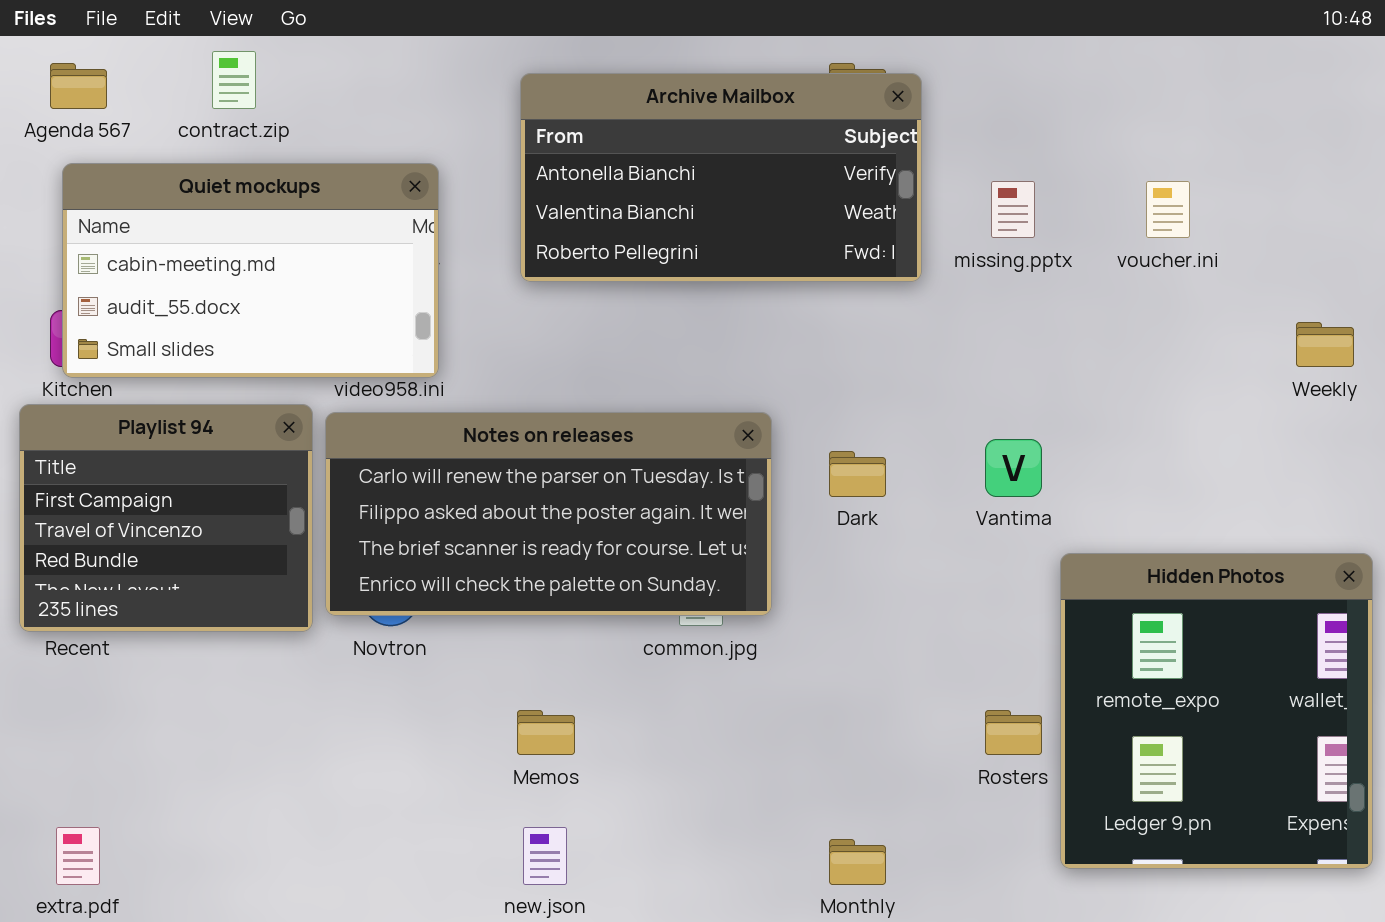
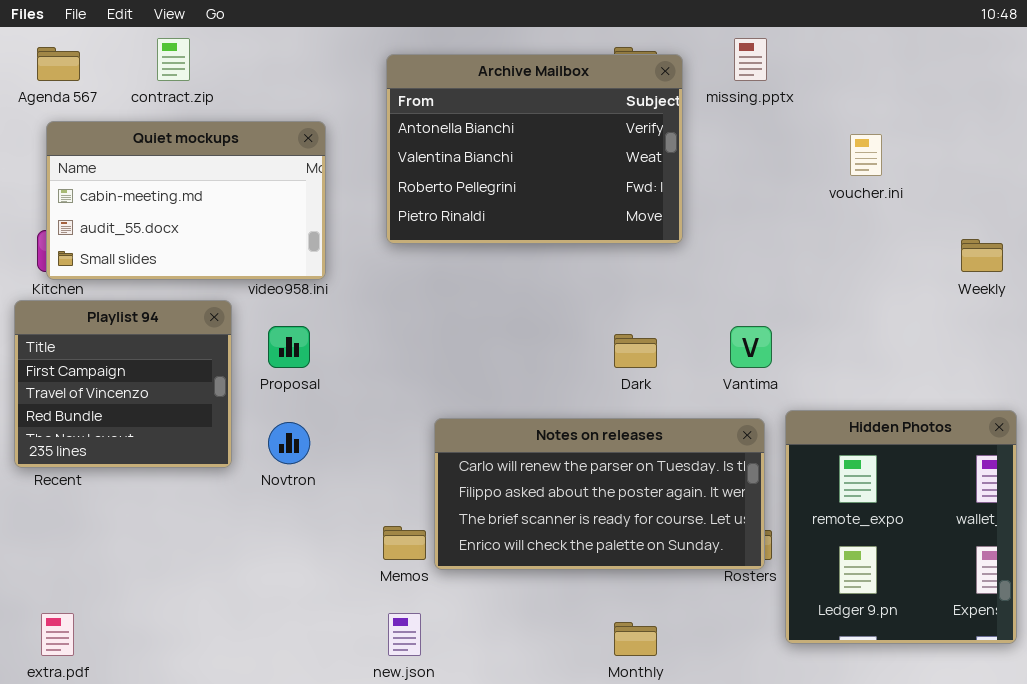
Archive Mailbox: [520,73,922,282] -> [386,54,683,244], resized
missing.pptx: [991,181,1035,238] -> [734,38,767,81], moved
Notes on releases: [325,412,772,616] -> [434,418,765,570], moved

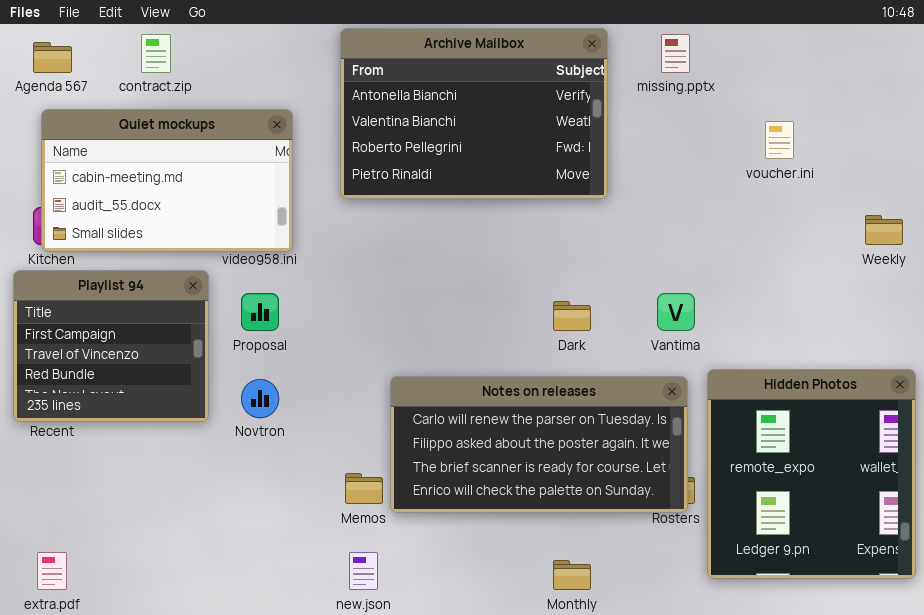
Archive Mailbox: [386,54,683,244] -> [340,28,608,199], moved

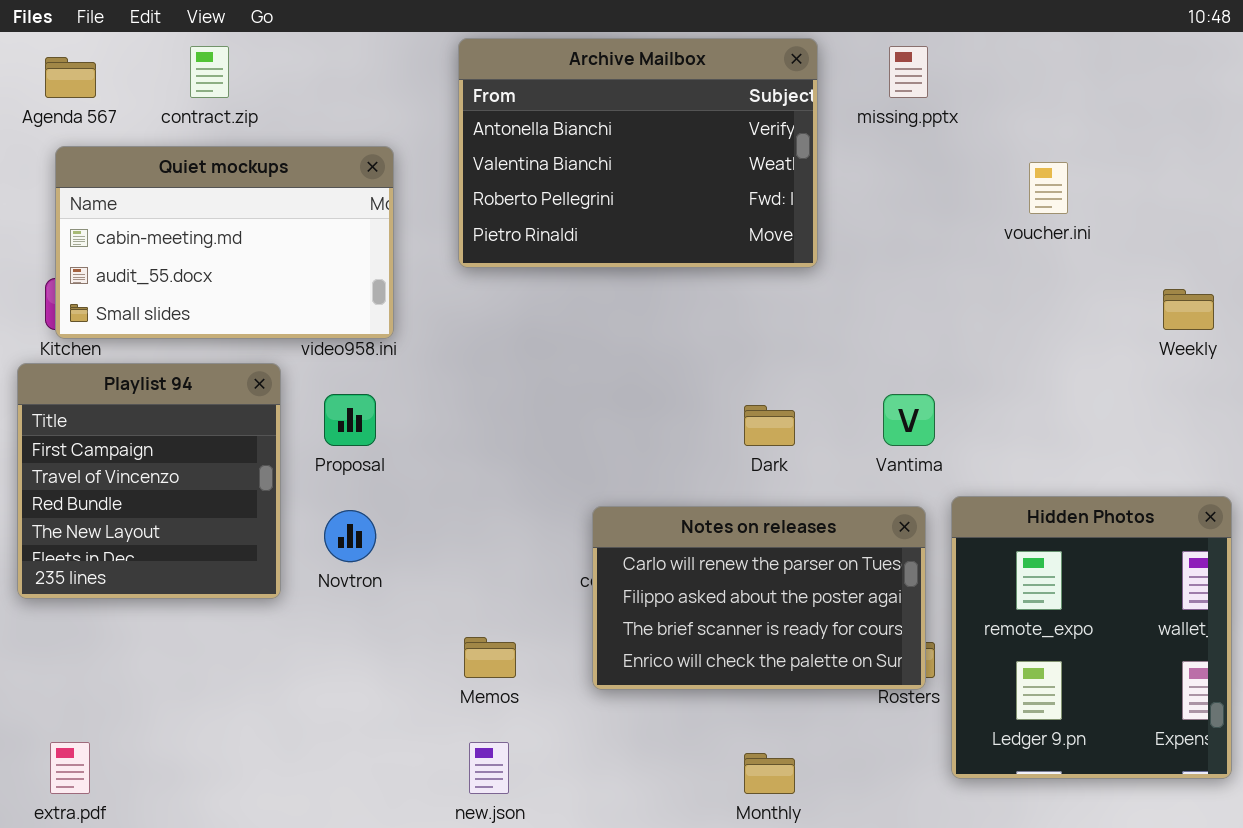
Playlist 94: [13,270,209,422] -> [17,363,281,599], resized
Notes on releases: [390,376,688,513] -> [592,506,926,690], resized

